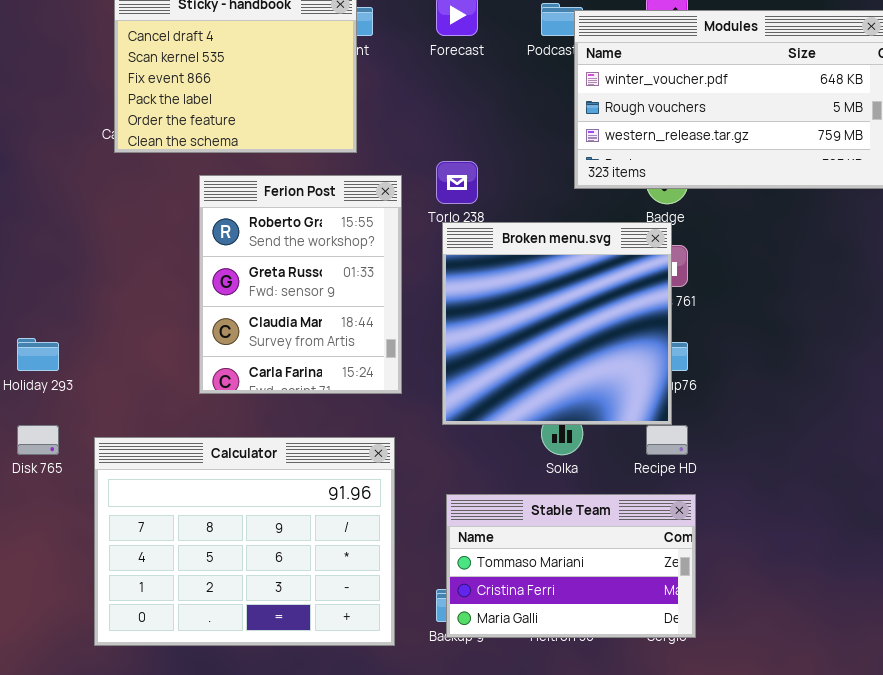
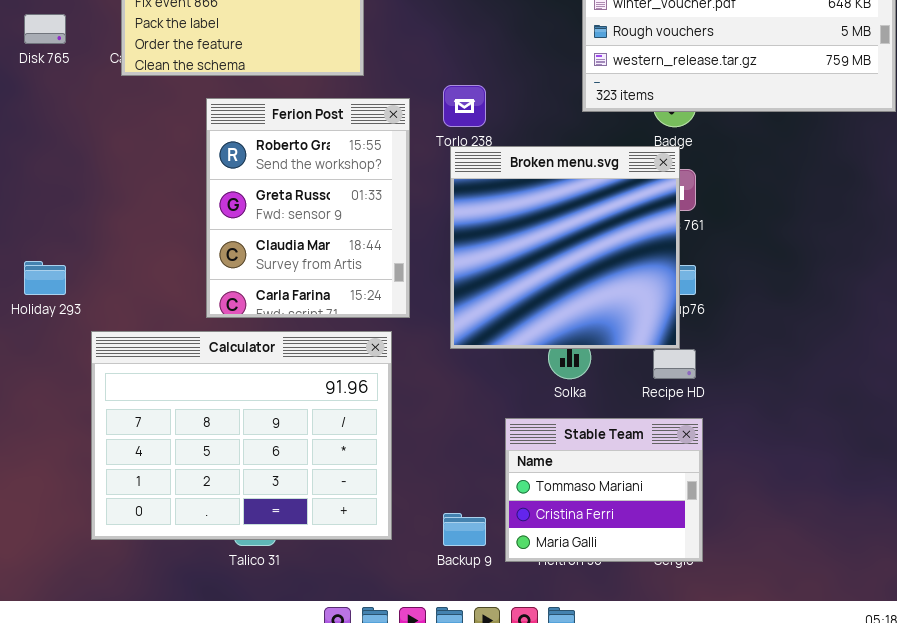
Disk 765: [17,425,59,455] -> [24,14,66,44], moved
Calculator: [94,437,395,646] -> [91,331,392,540], moved
Stable Team: [446,494,696,638] -> [505,418,703,562], resized

